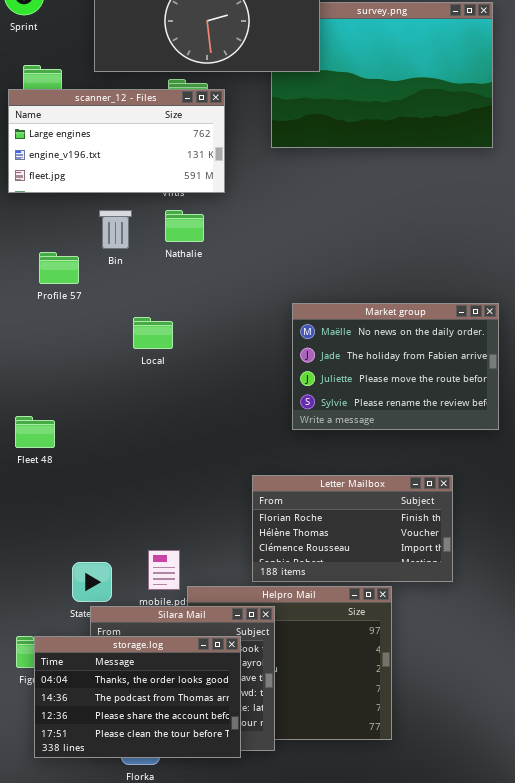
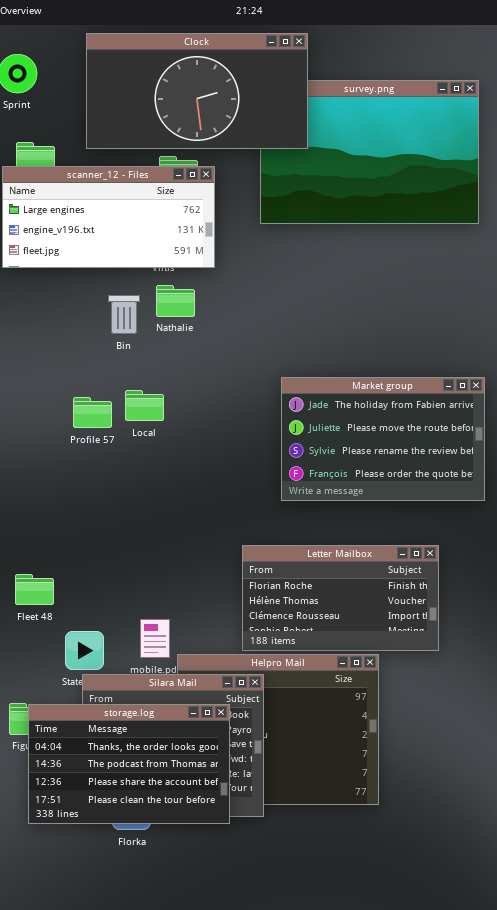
Bin: [99,210,132,249] -> [108,295,140,334], moved
Profile 57: [39,252,79,284] -> [73,397,112,428], moved
Market group: [292,303,499,430] -> [281,377,485,501], scrolled down 1 row
Fleet 48: [15,416,55,448] -> [15,574,54,605], moved

